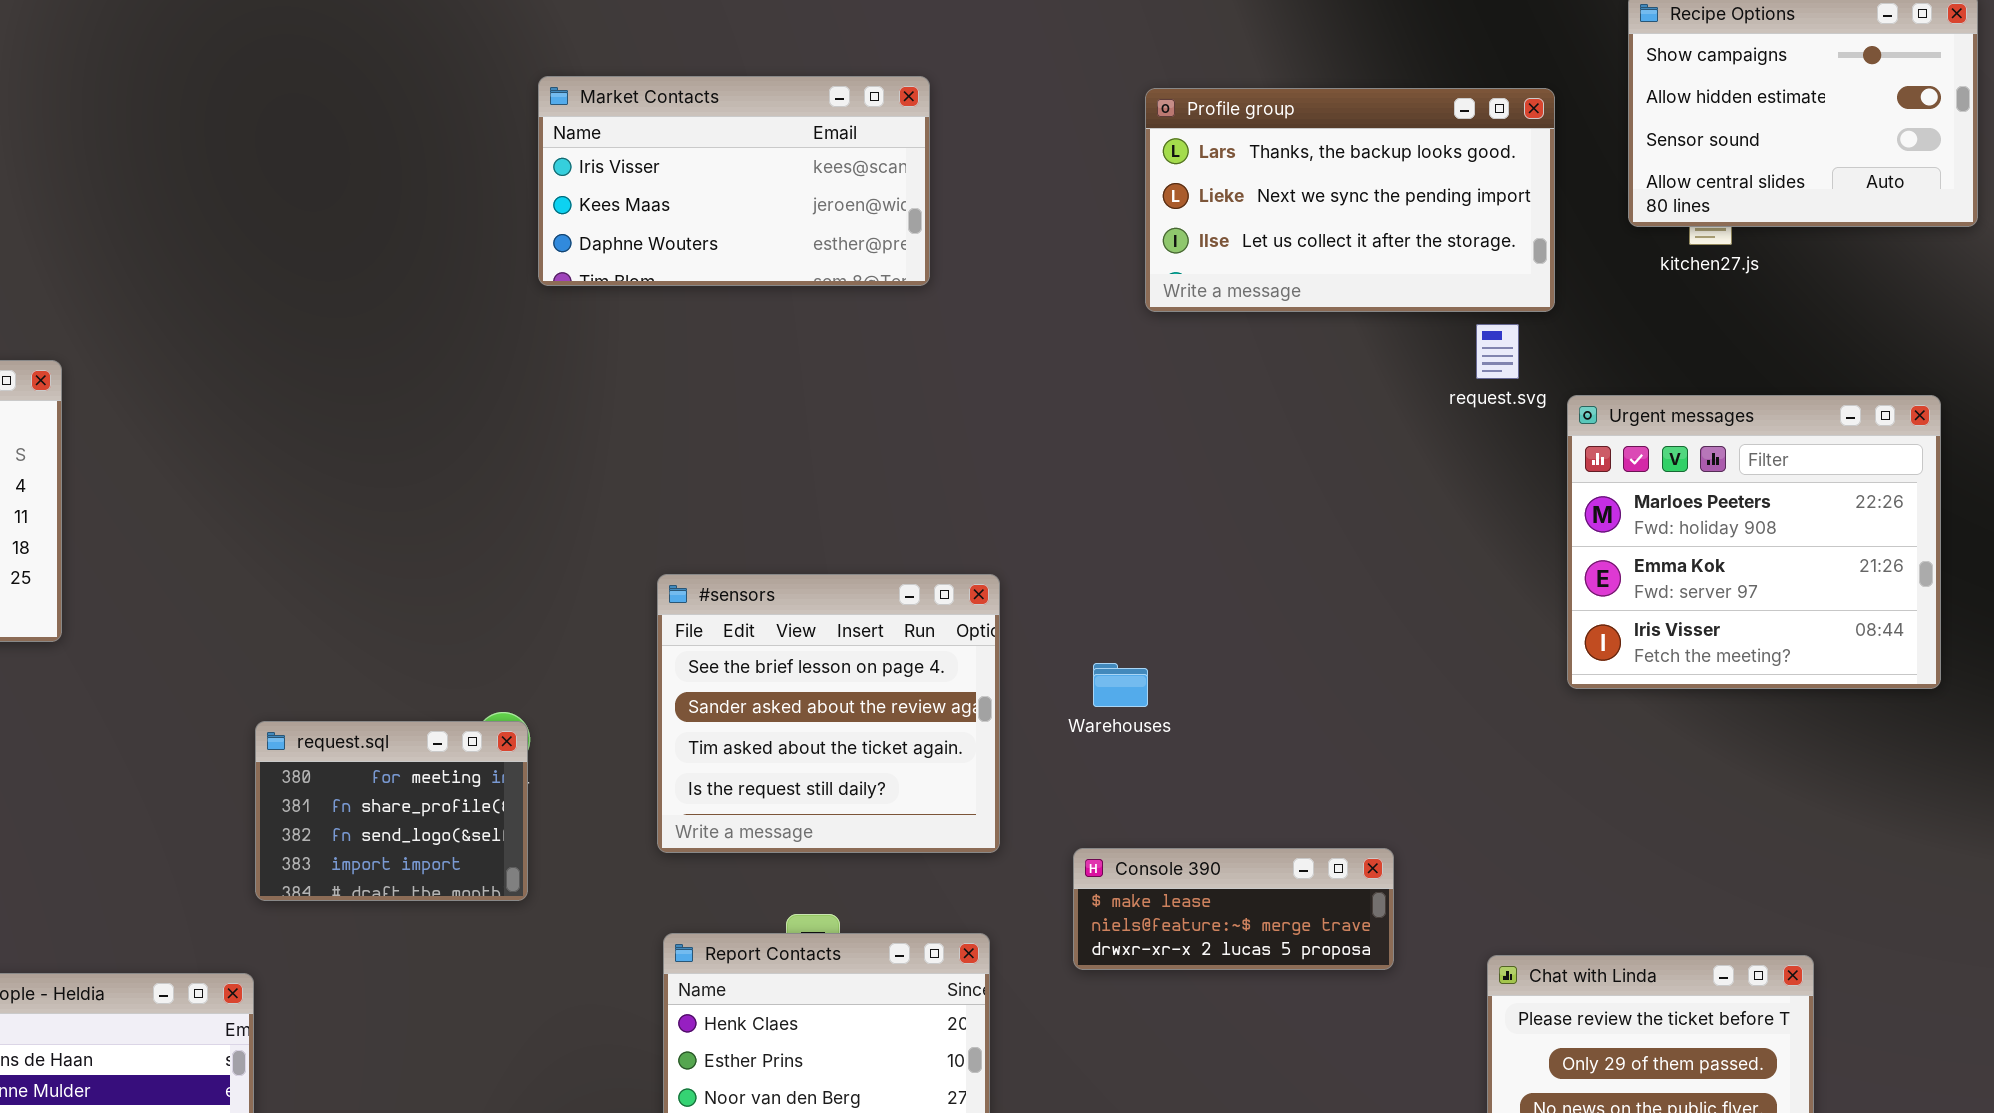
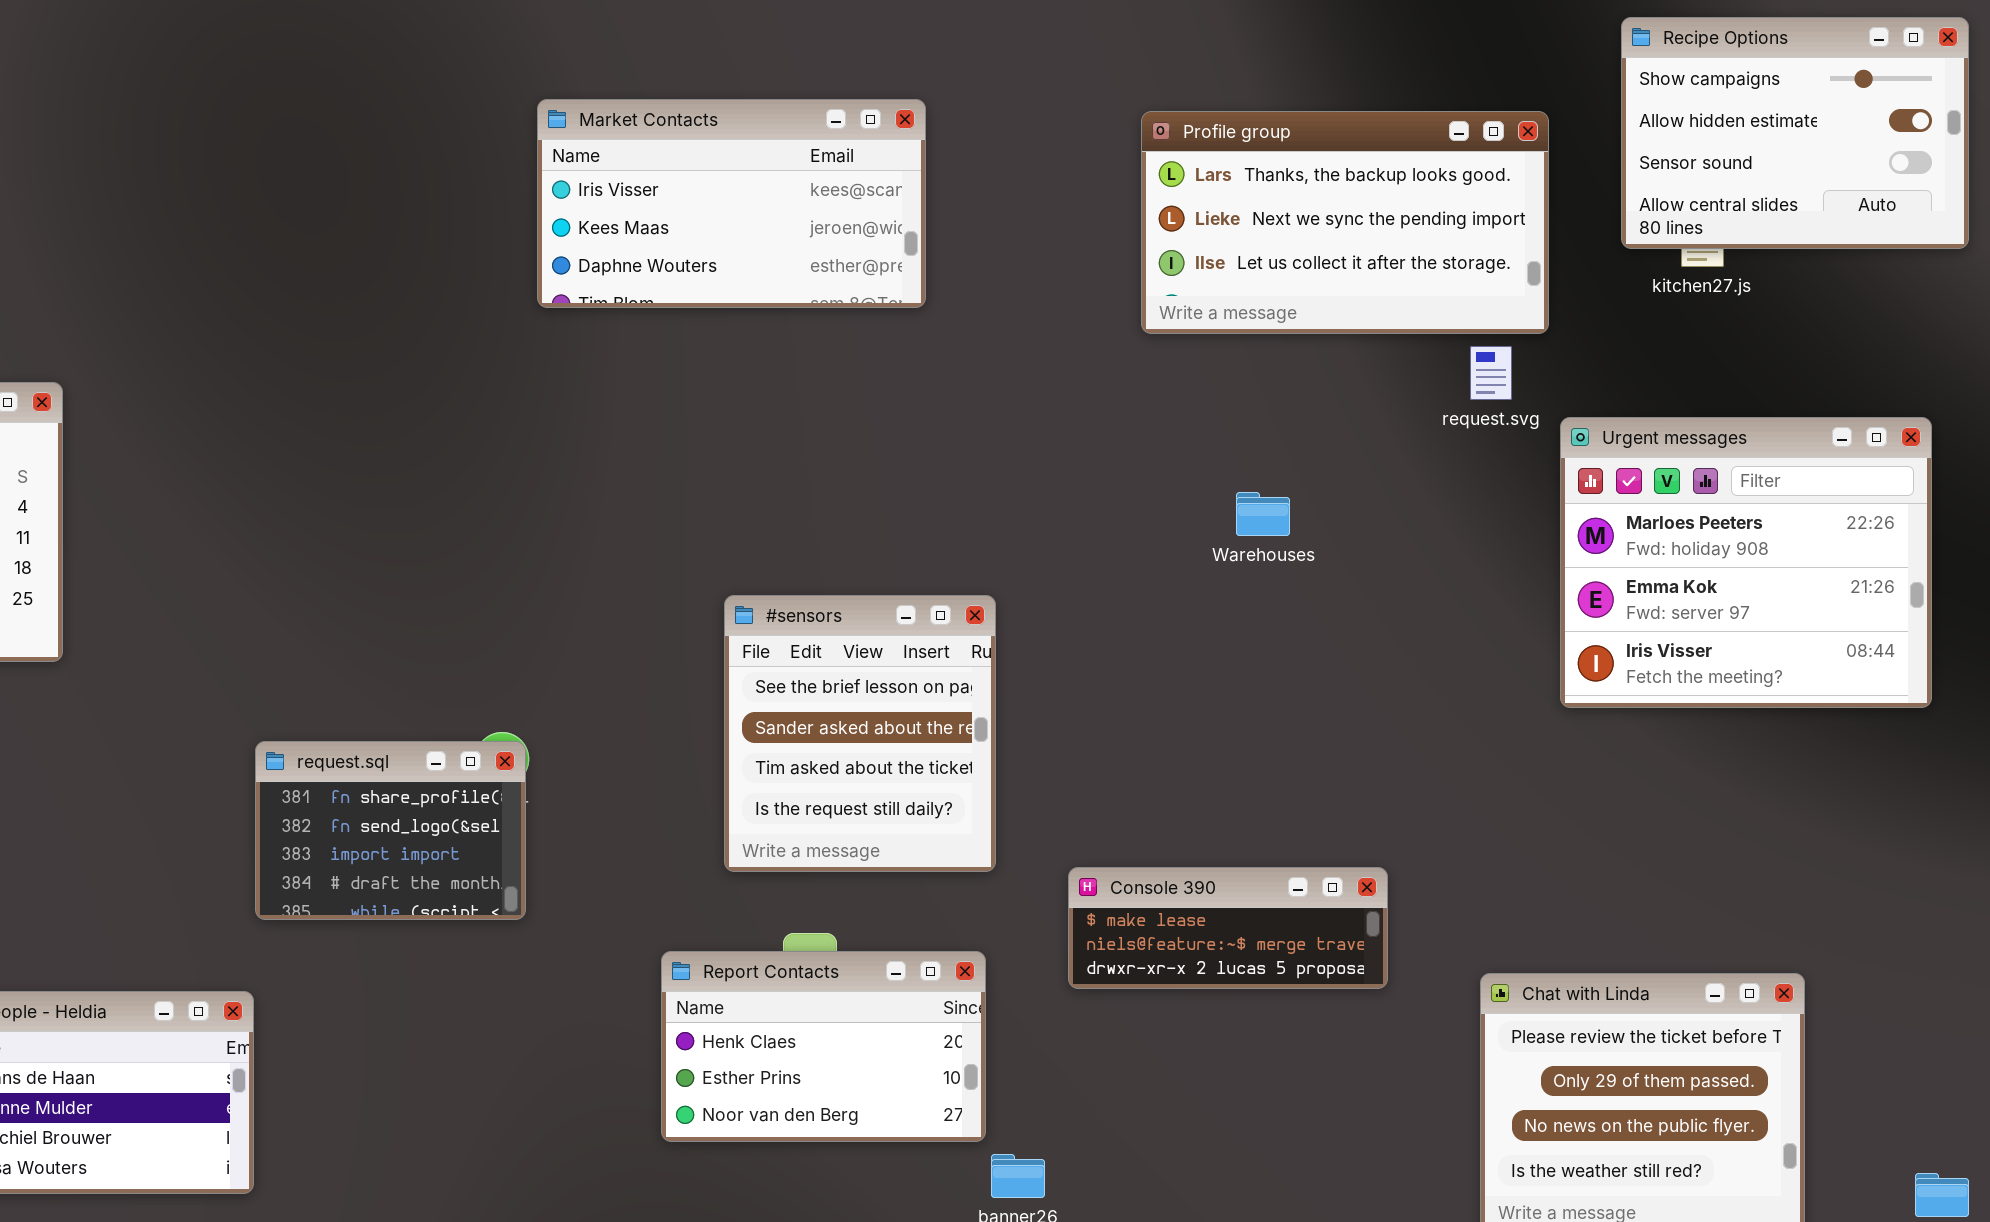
#sensors: [657,574,1000,853] -> [724,595,996,872], resized
Warehouses: [1093,663,1148,707] -> [1236,492,1290,536], moved
request.sql: [255,721,528,901] -> [255,741,526,920], scrolled down 1 row

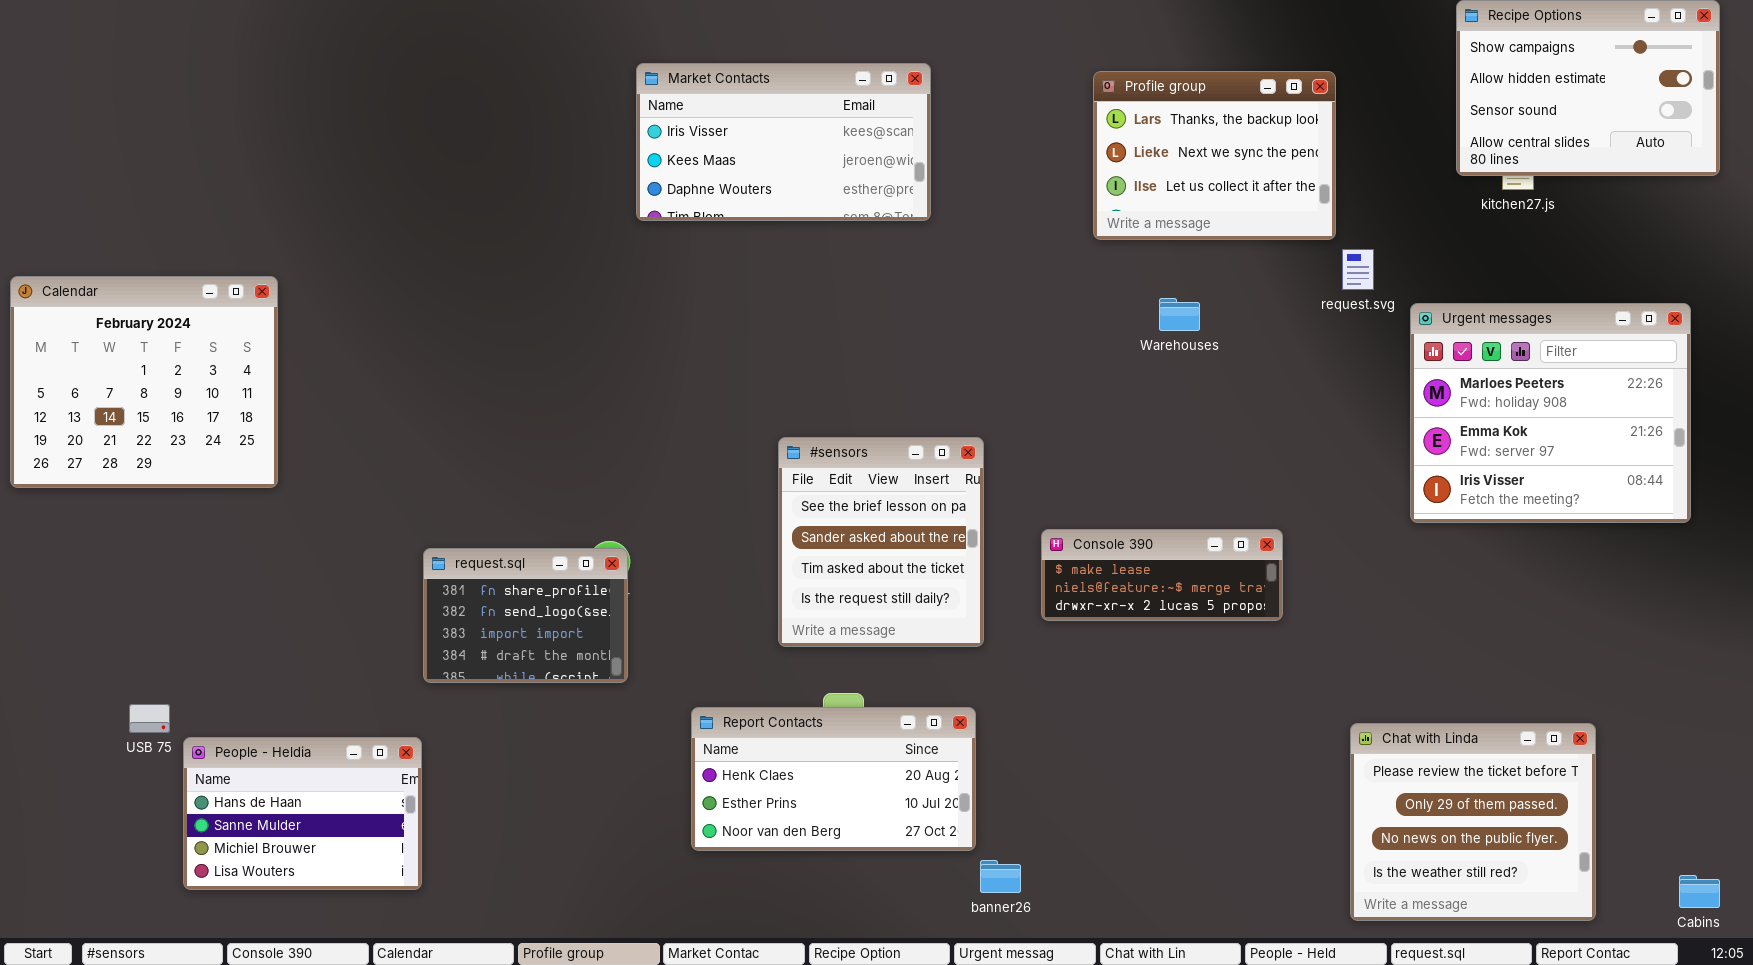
Profile group: [1141,111,1549,334] -> [1093,71,1336,240], resized
Warehouses: [1236,492,1290,536] -> [1159,298,1200,331], moved
Console 390: [1068,867,1388,989] -> [1041,529,1283,621], moved
Report Contacts: [661,951,986,1142] -> [691,707,976,851], resized

